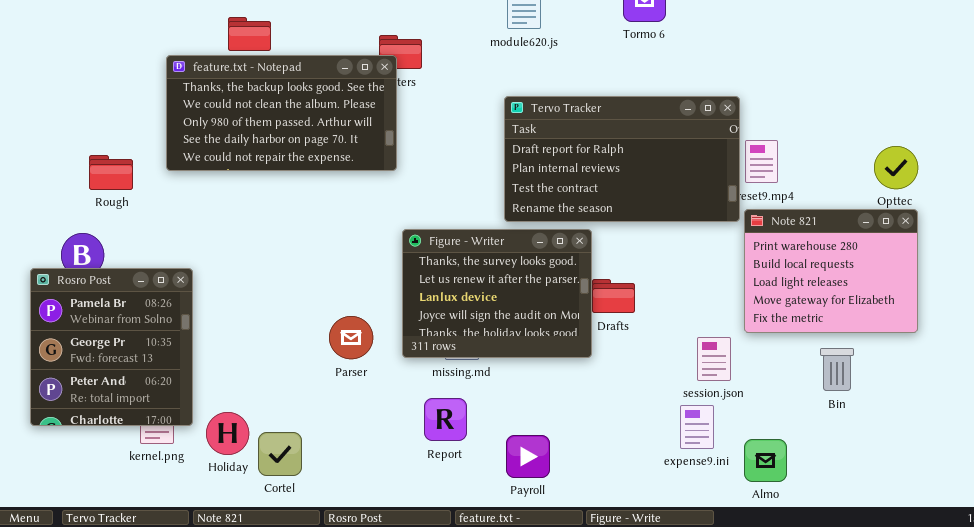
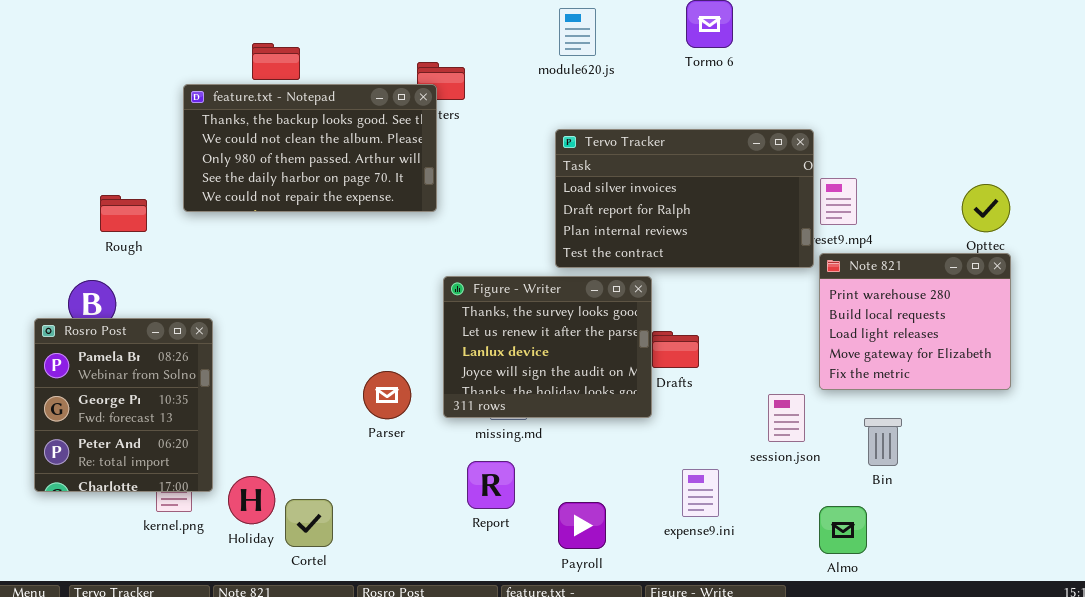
Tervo Tracker: [504,96,740,222] -> [555,129,814,268], scrolled up 1 row
Bin: [820,348,854,391] -> [864,418,902,466], moved
expense9.ini: [680,405,714,449] -> [682,469,719,517], moved

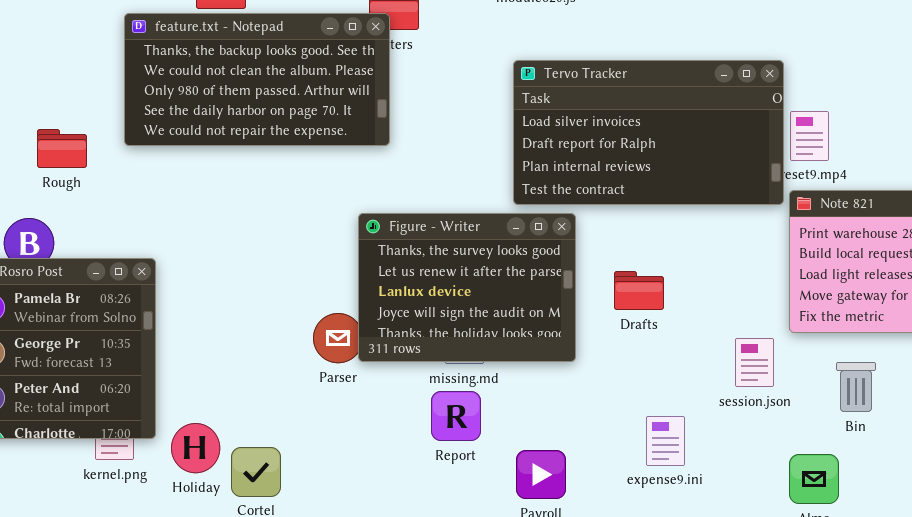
Figure - Writer: [443,276,652,418] -> [358,213,576,362], moved
Report: [467,461,515,509] -> [431,391,481,441], moved

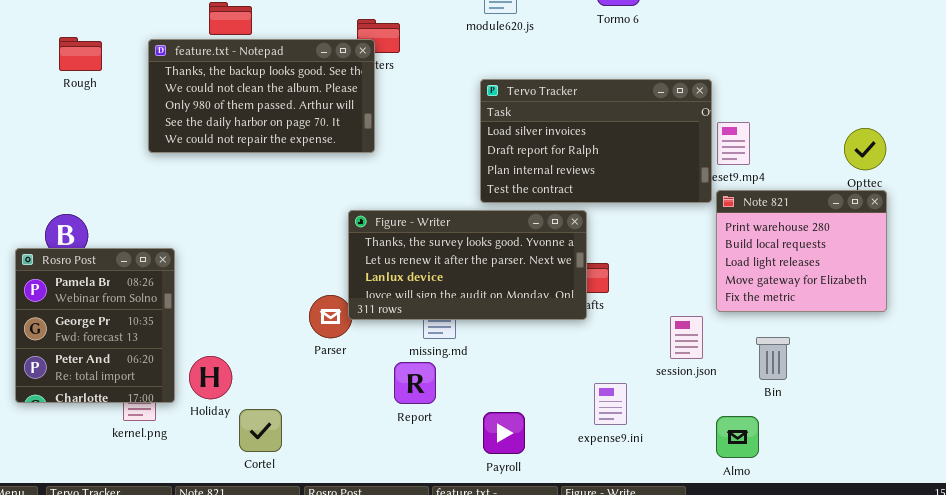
Rough: [37,129,87,168] -> [59,37,102,71], moved
Figure - Writer: [358,213,576,362] -> [348,210,587,320], resized
Report: [431,391,481,441] -> [394,362,436,404], moved
Holiday: [171,423,220,473] -> [189,356,232,399], moved

